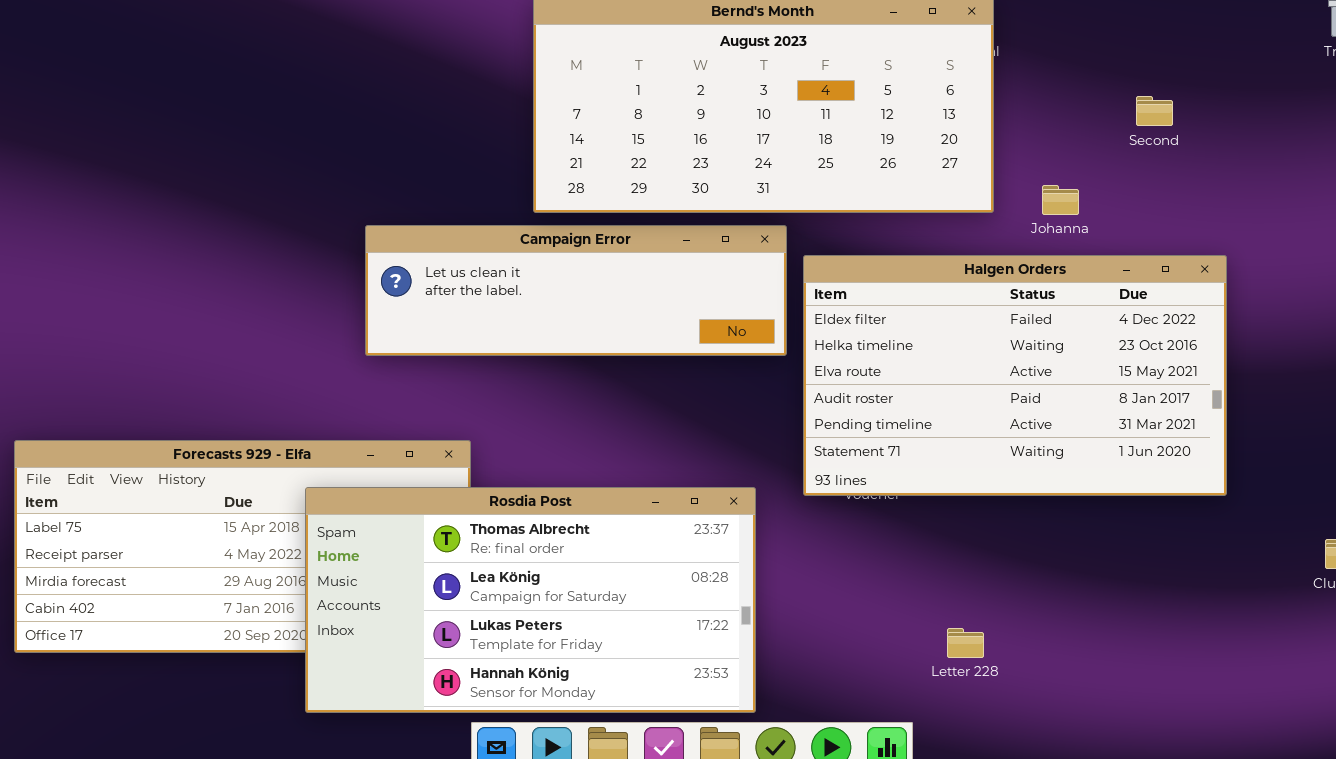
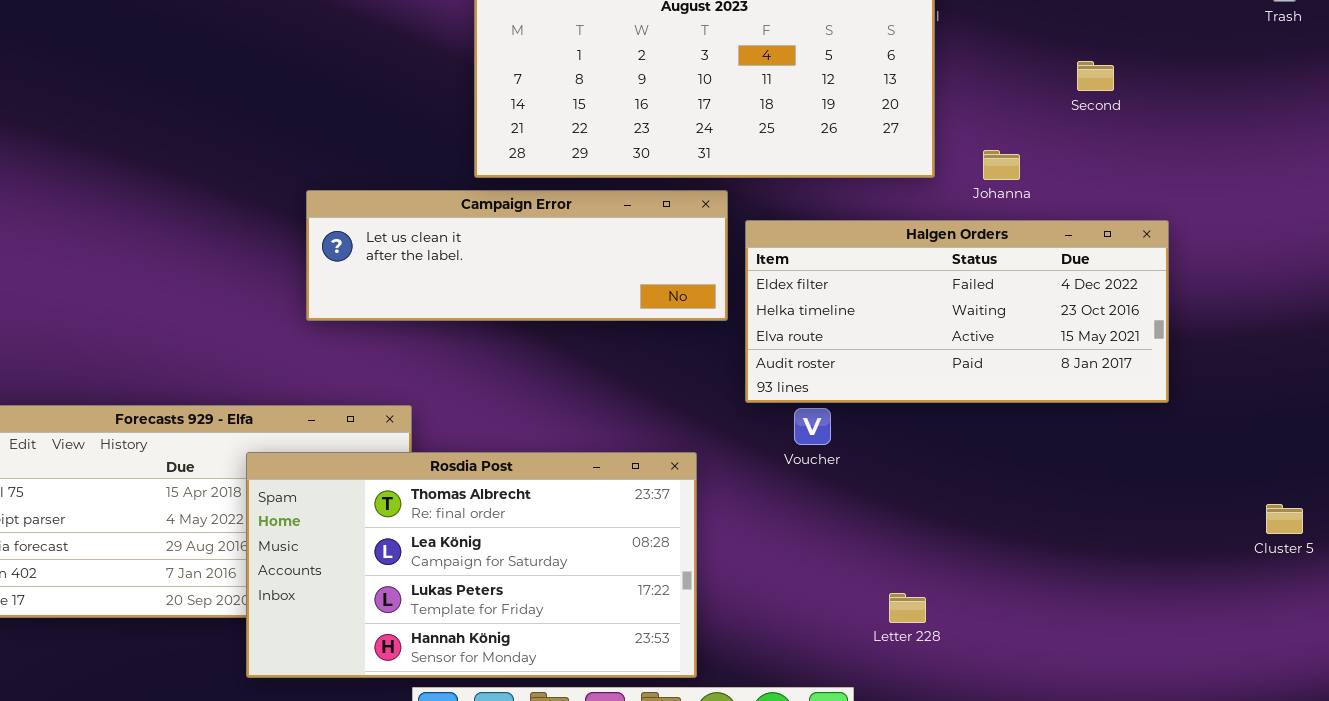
Halgen Orders: [803,255,1227,496] -> [745,220,1169,403], resized

